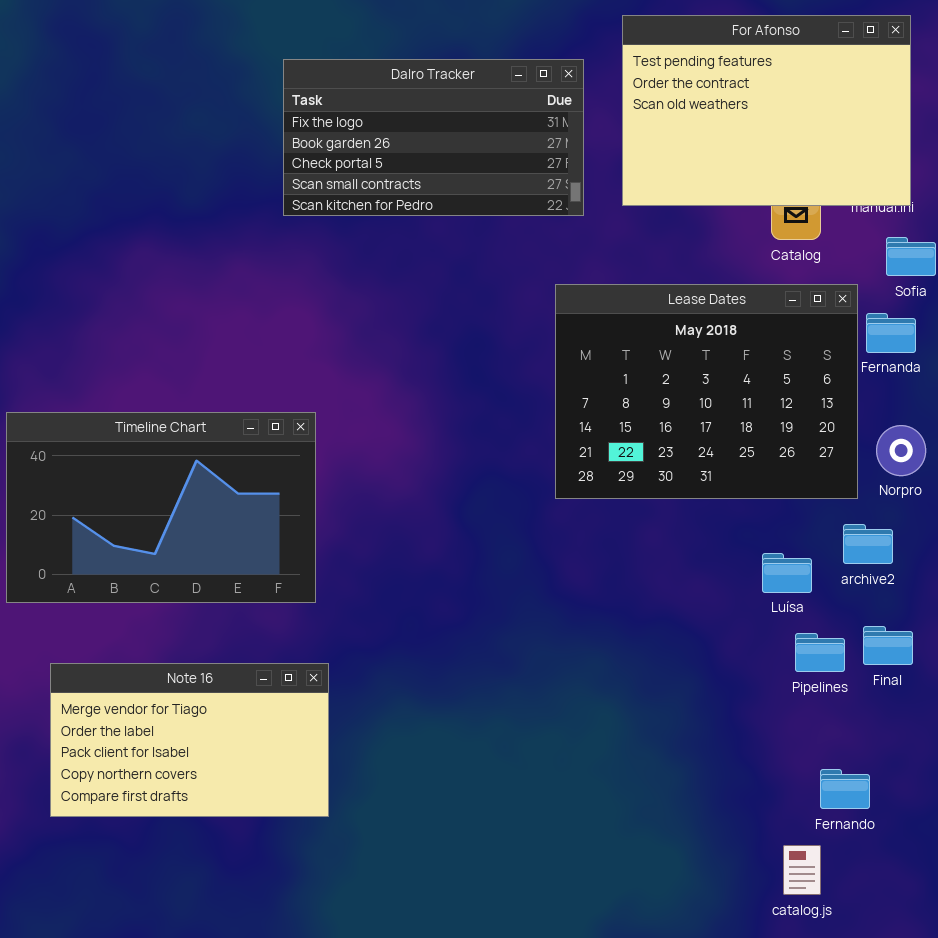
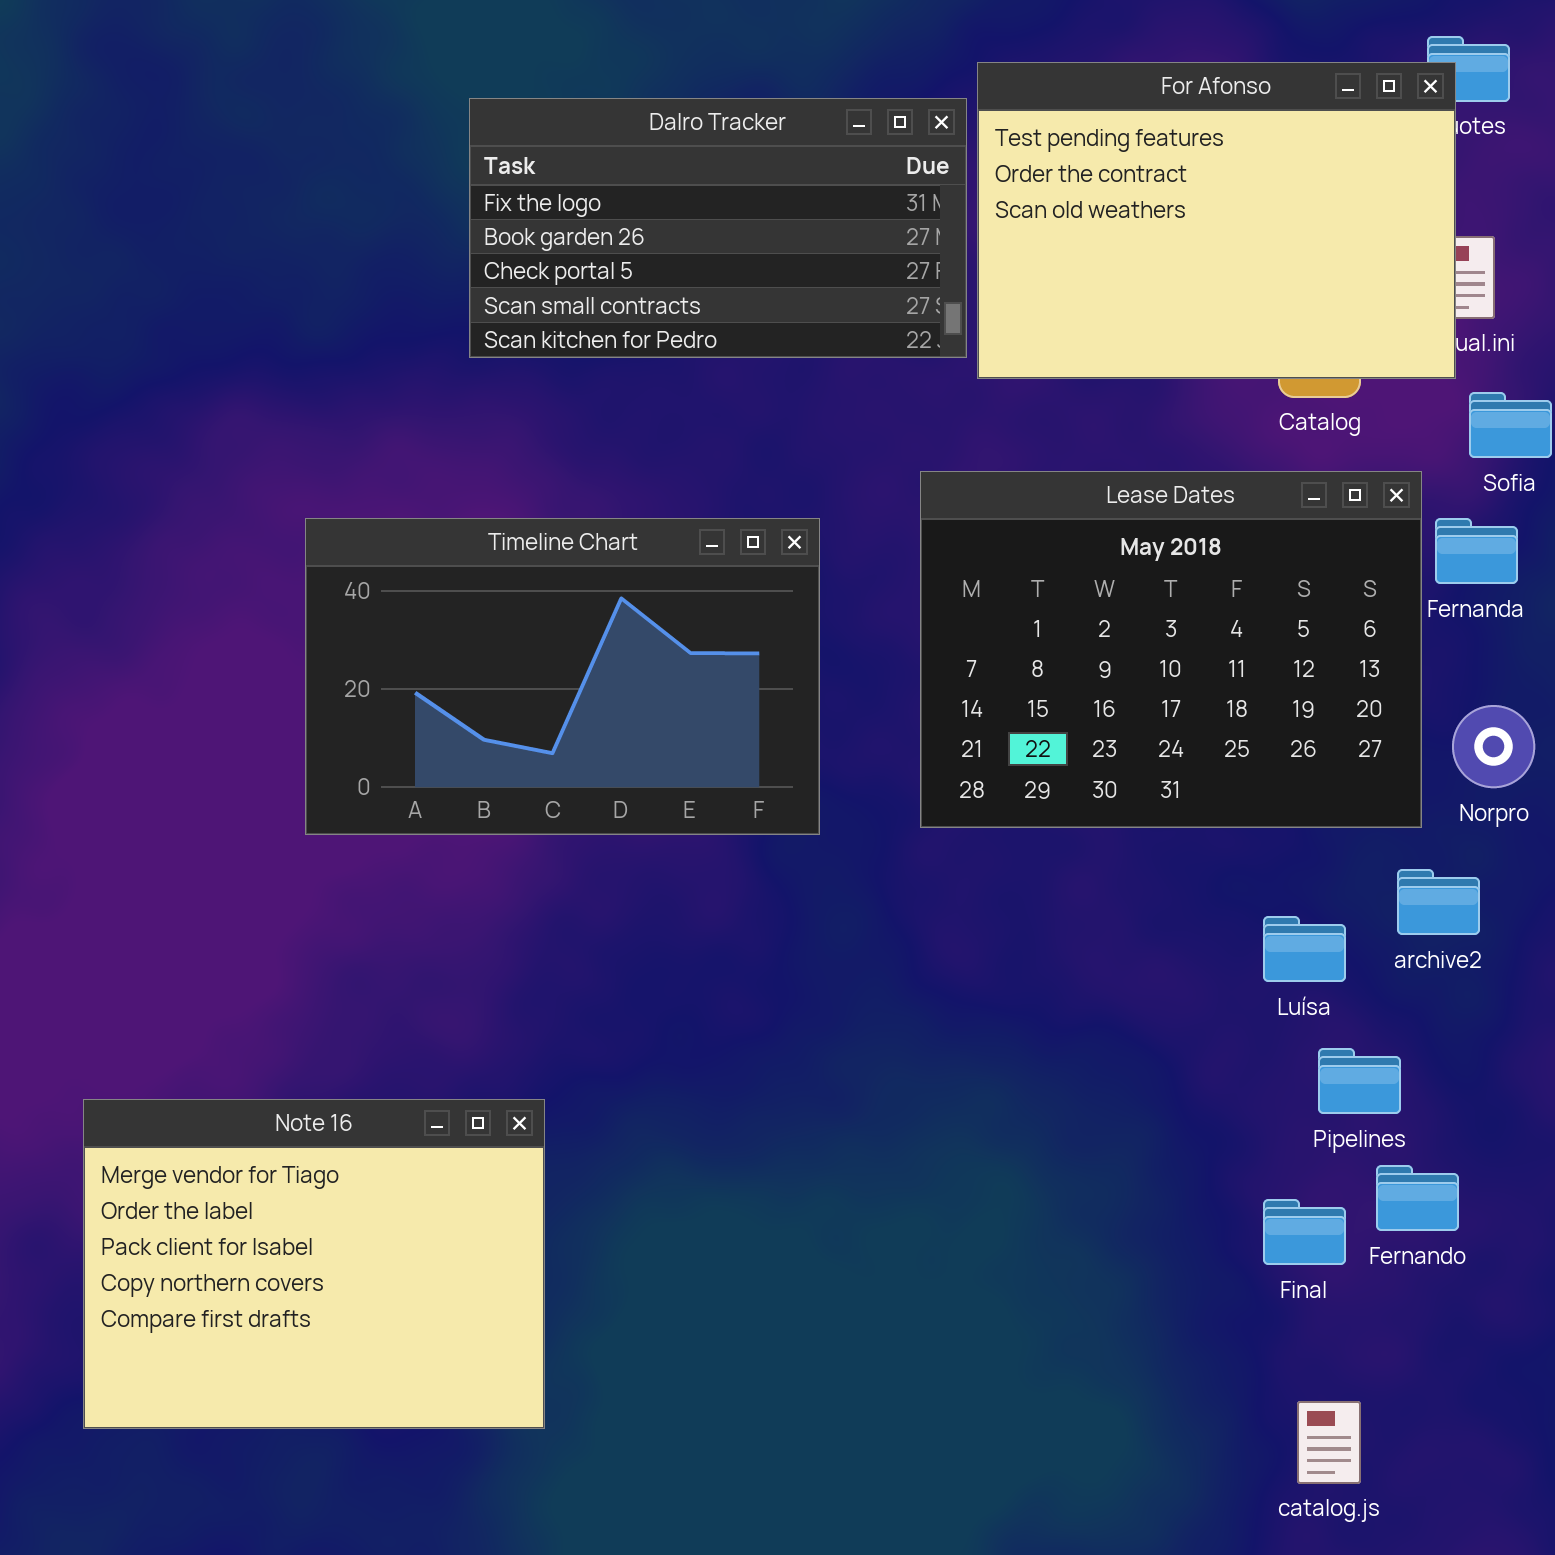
For Afonso: [622,15,911,206] -> [977,62,1456,379], moved
Timeline Chart: [6,412,316,603] -> [305,518,820,835], moved
Final: [863,626,913,665] -> [1263,1199,1346,1265], moved
Note 16: [50,663,329,817] -> [83,1099,545,1429], resized
Fernando: [820,769,870,809] -> [1376,1165,1459,1231], moved

